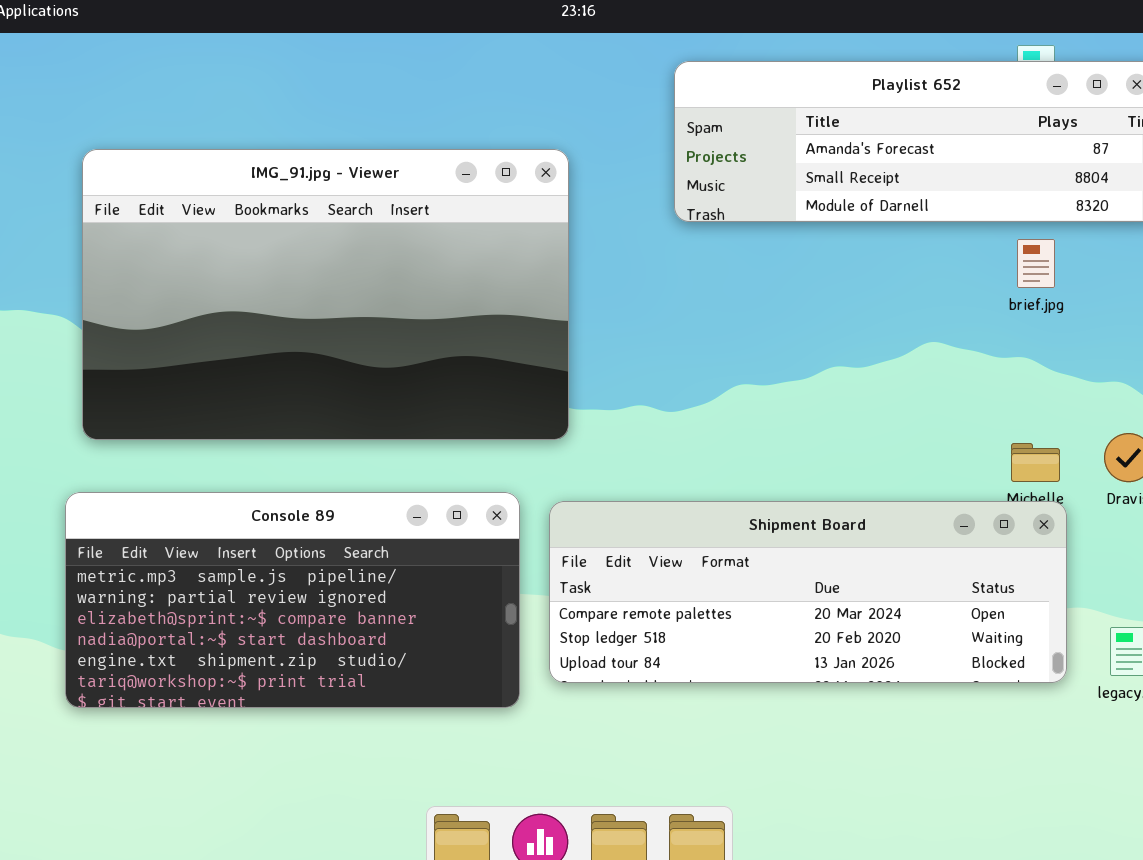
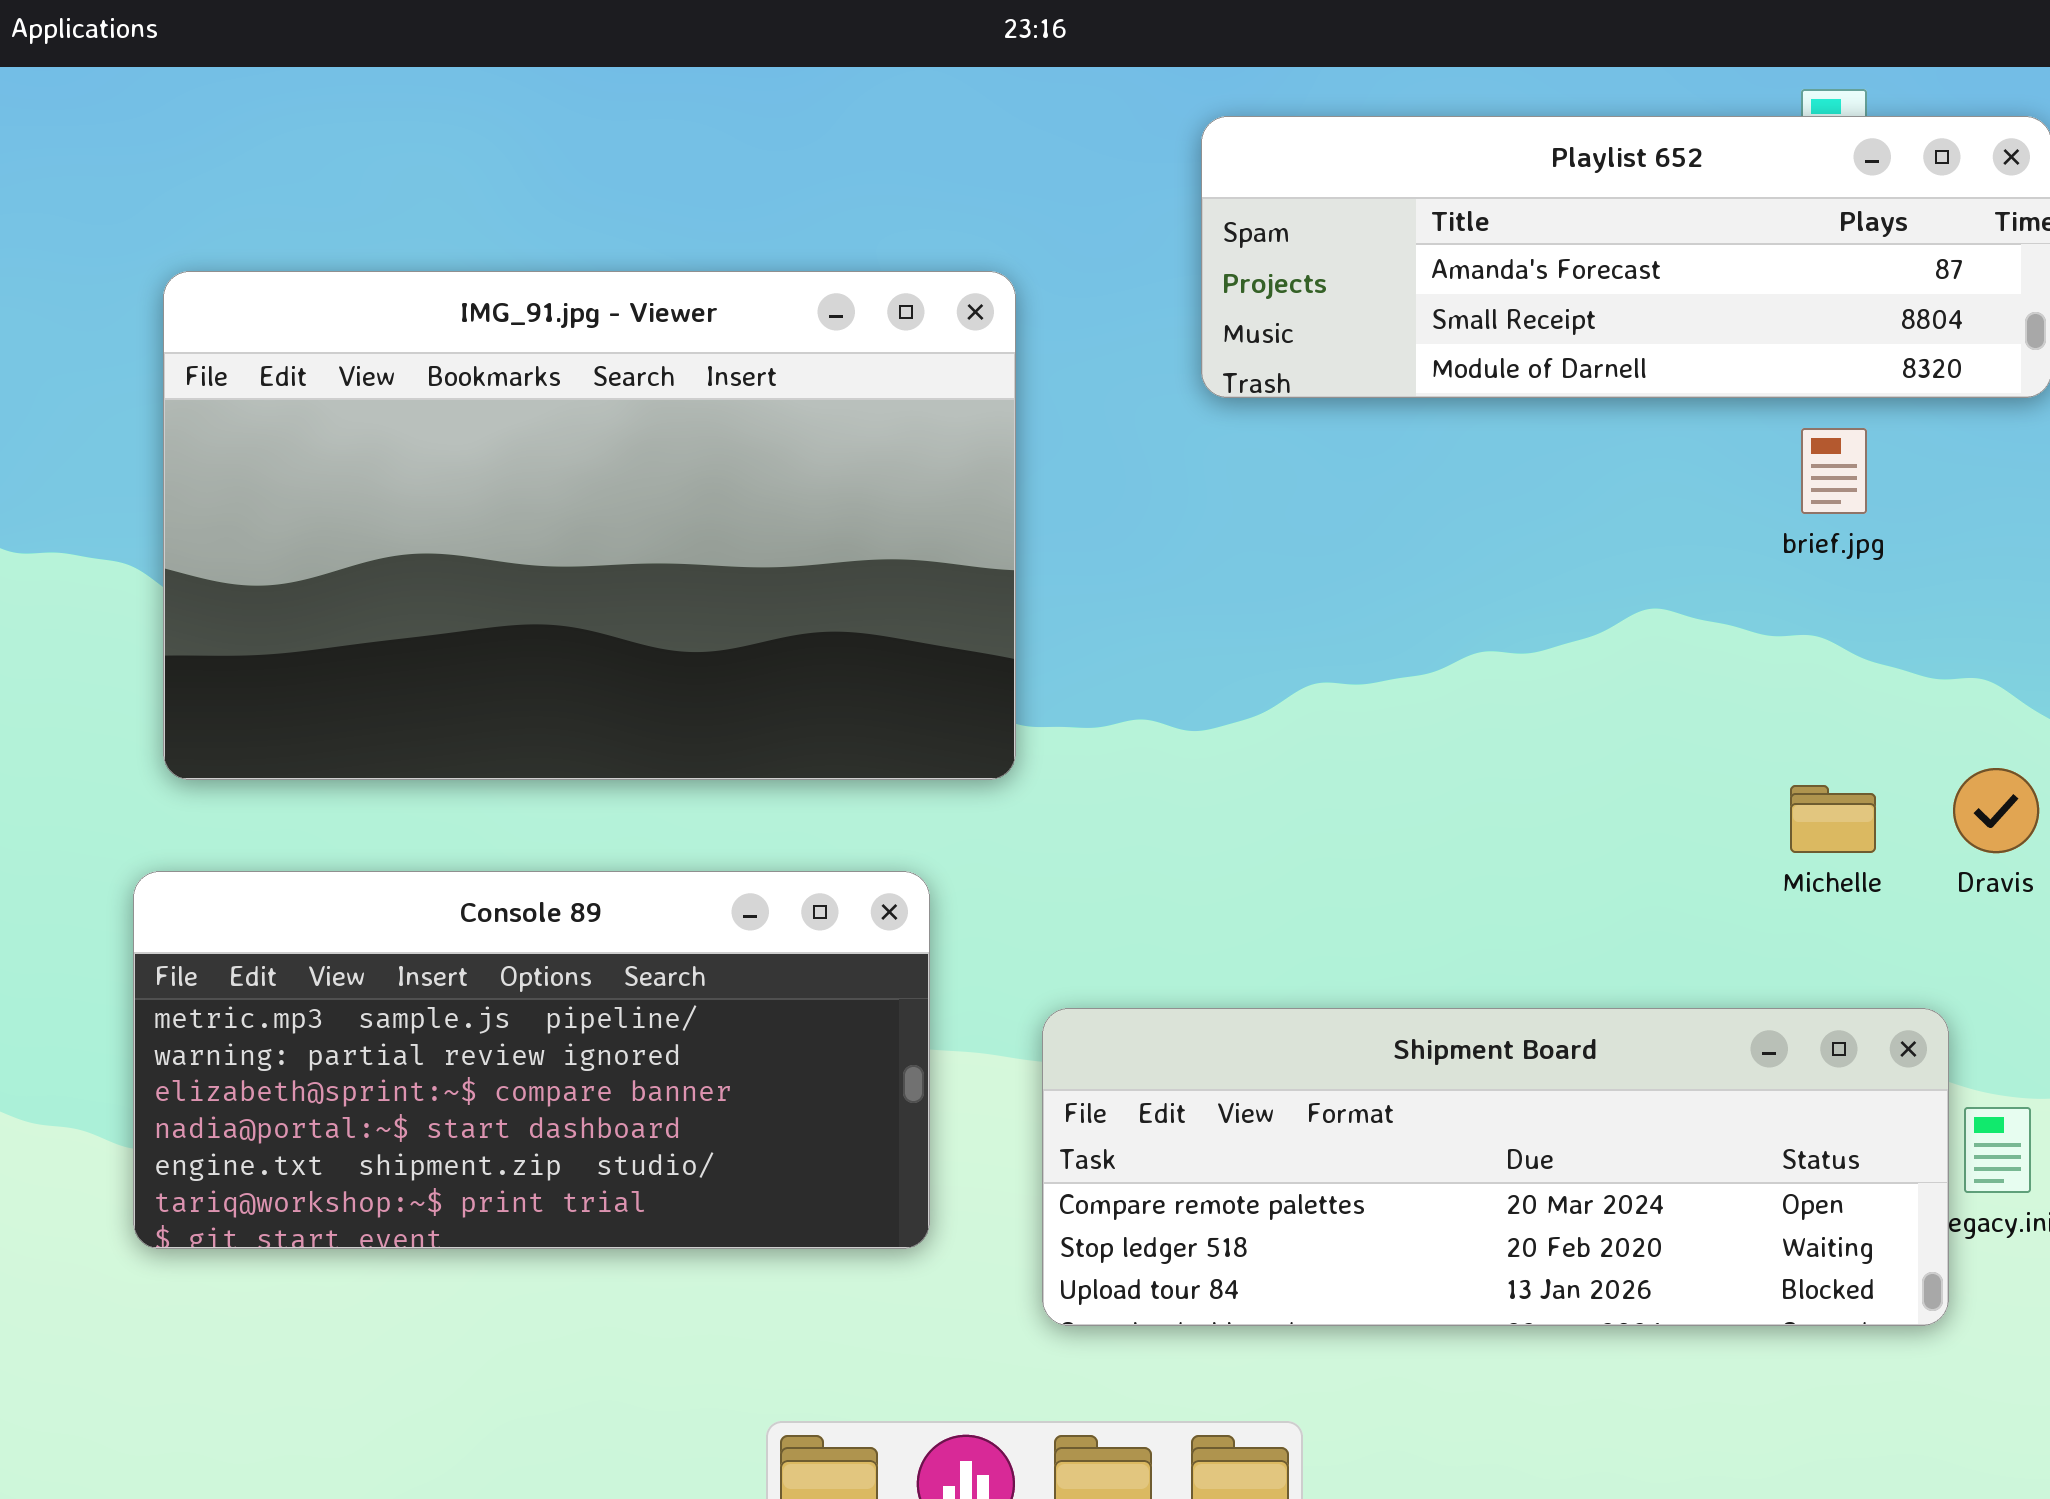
Shipment Board: [549,501,1067,683] -> [1042,1008,1949,1326], moved

